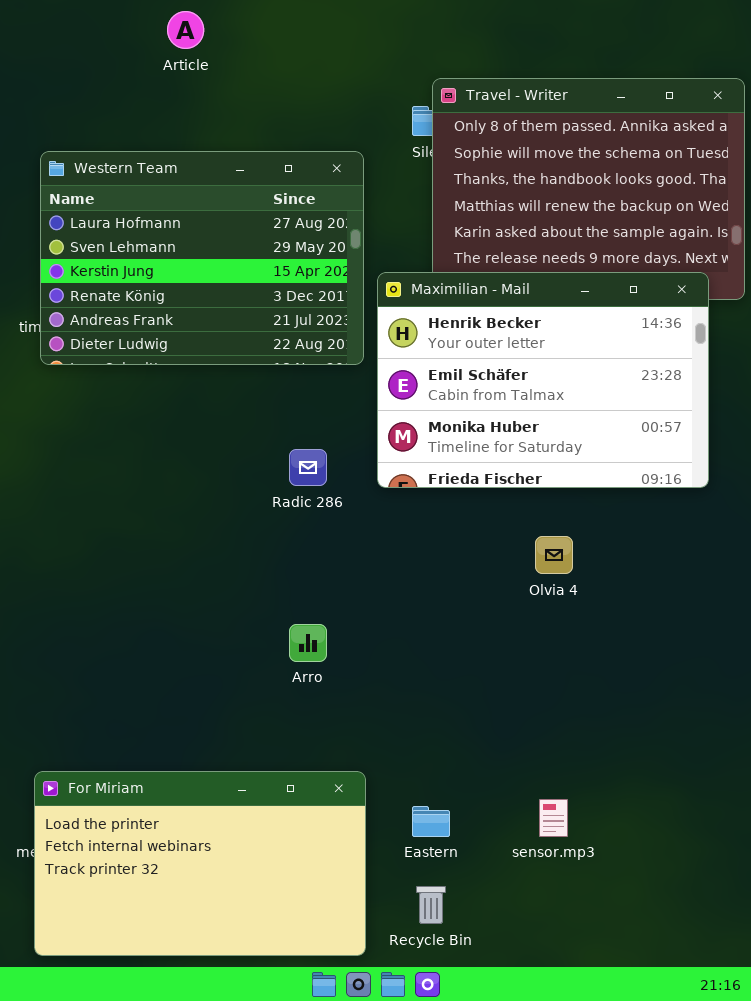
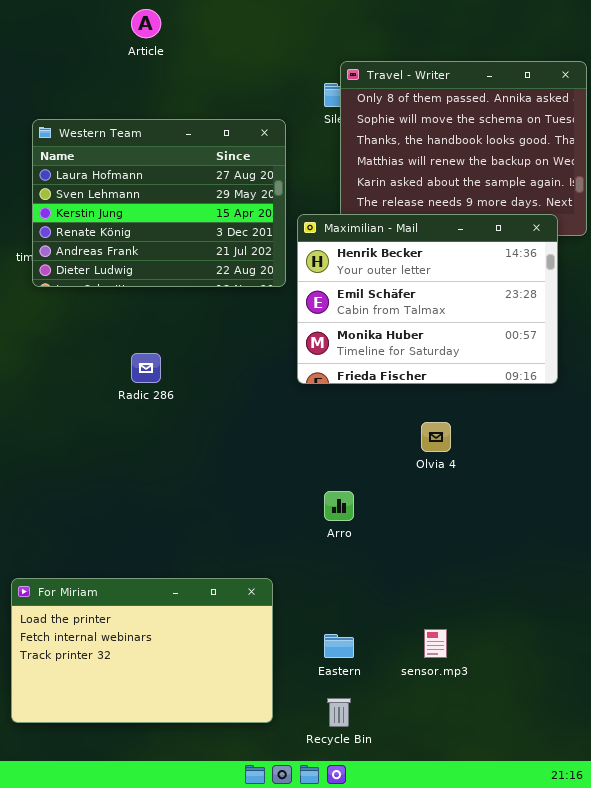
Radic 286: [289,449,327,486] -> [131,353,161,383], moved
Arro: [289,624,327,662] -> [324,491,354,521], moved
For Miriam: [34,771,366,956] -> [11,578,273,723], moved

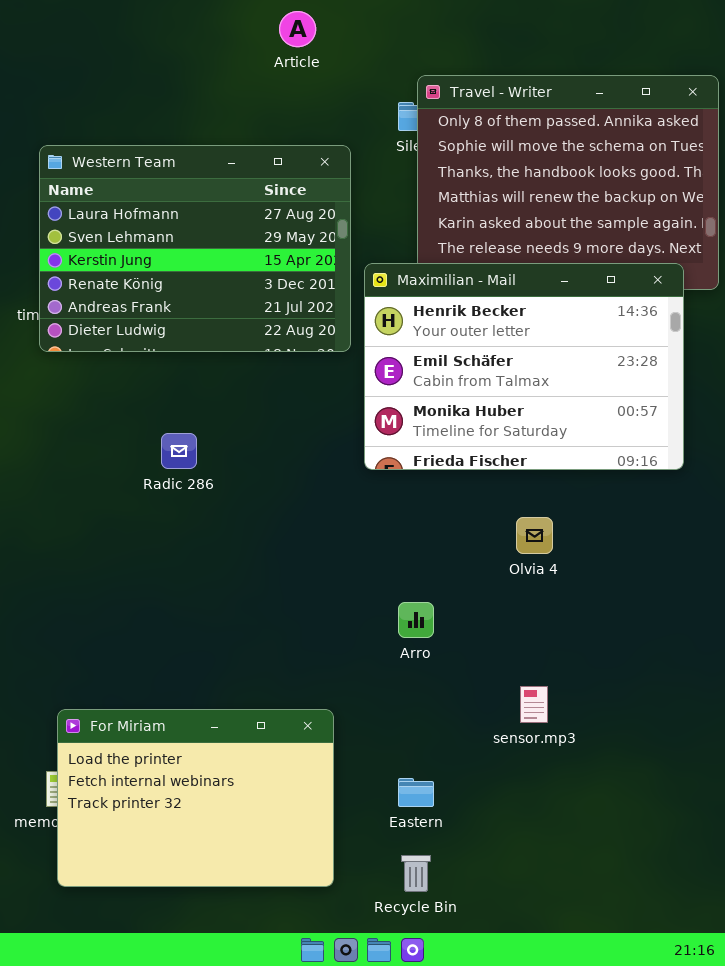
Article: [131,9,161,38] -> [279,11,316,47], moved
For Miriam: [11,578,273,723] -> [57,709,334,887], resized
sensor.mp3: [424,629,447,658] -> [520,686,548,723], moved

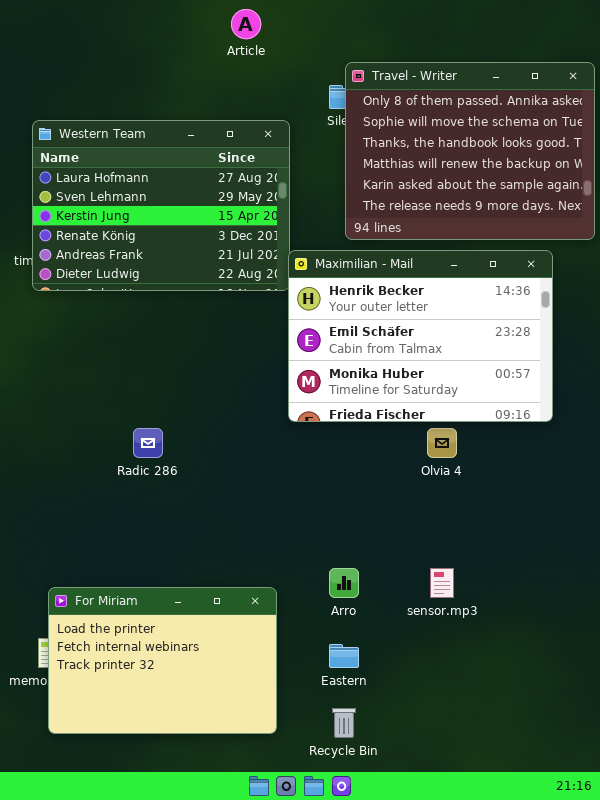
Maximilian - Mail: [364,263,684,470] -> [288,250,553,422], moved
Radic 286: [161,433,197,469] -> [133,428,163,458], moved
Arro: [398,602,434,638] -> [329,568,359,598], moved

